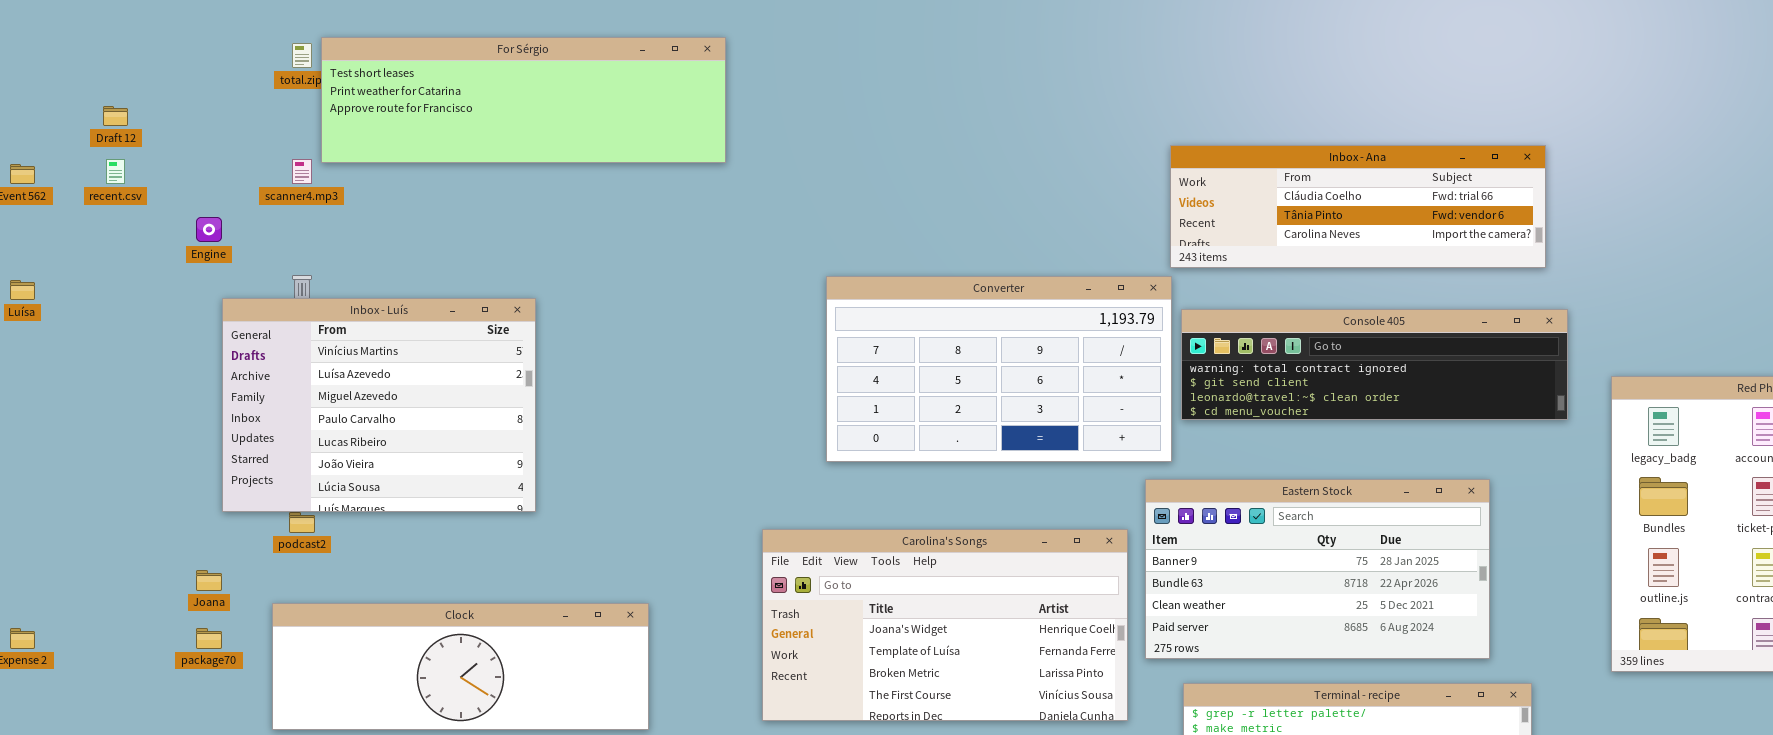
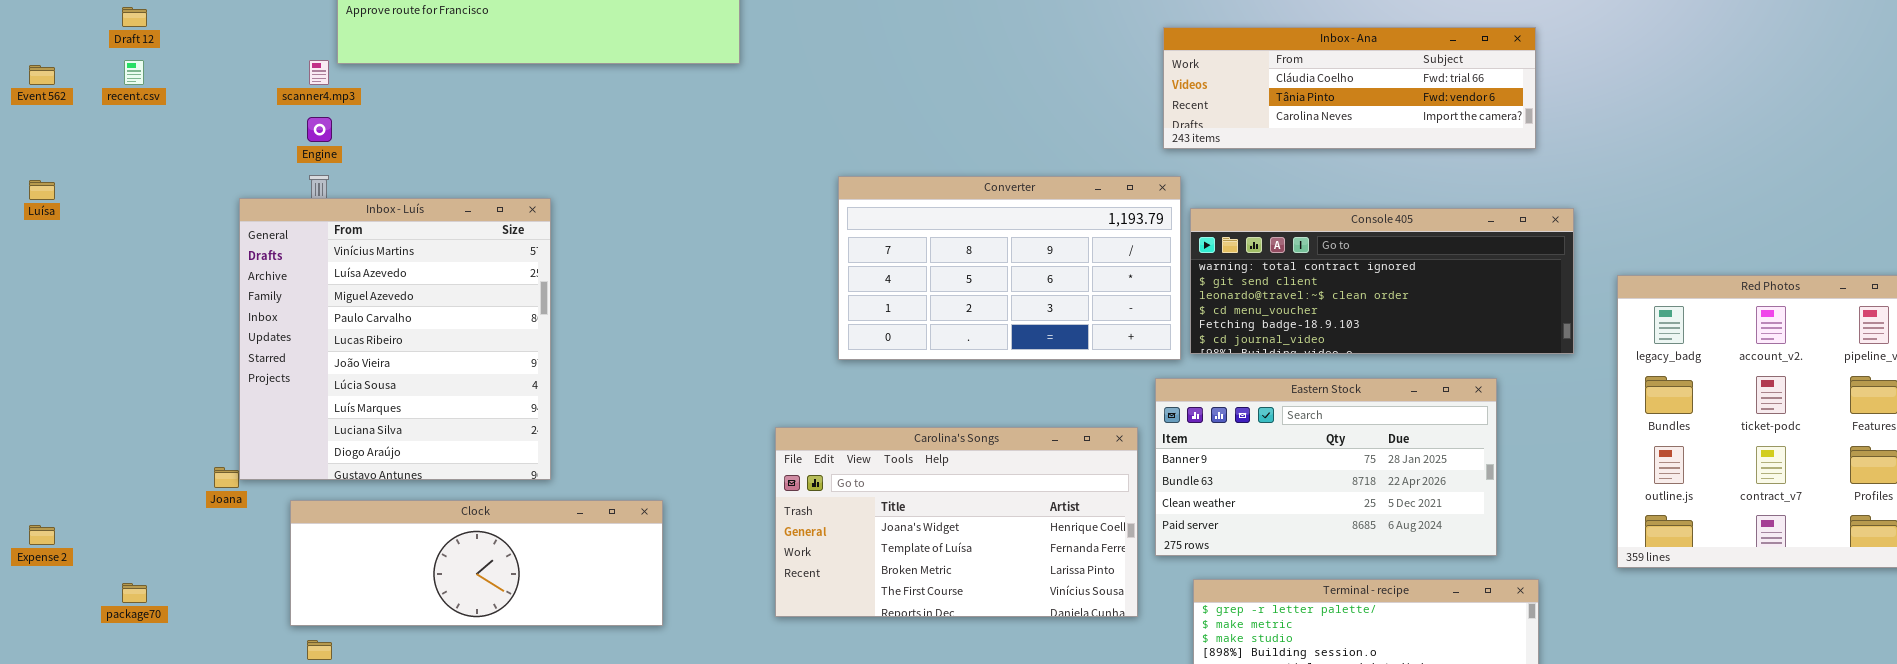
Inbox - Ana: [1170,145,1546,268] -> [1163,27,1536,149], moved
Engine: [196,217,222,242] -> [307,117,332,142], moved
Inbox - Luís: [222,298,536,512] -> [239,198,551,480], resized
Console 405: [1181,309,1568,420] -> [1190,208,1574,354], resized
package70: [196,628,222,649] -> [122,583,147,603], moved

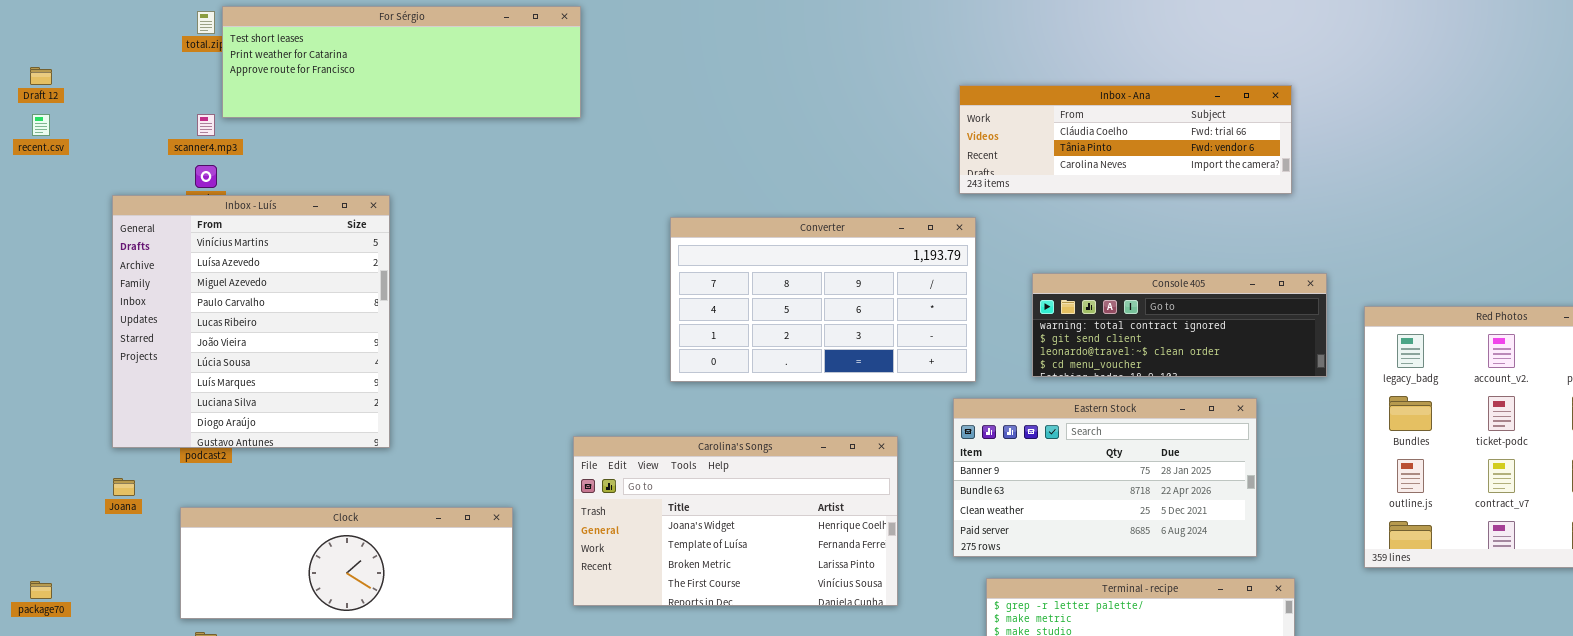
Inbox - Luís: [239,198,551,480] -> [112,195,390,448], moved
Console 405: [1190,208,1574,354] -> [1032,273,1327,377], resized
Carolina's Songs: [775,427,1138,617] -> [573,436,898,606], moved

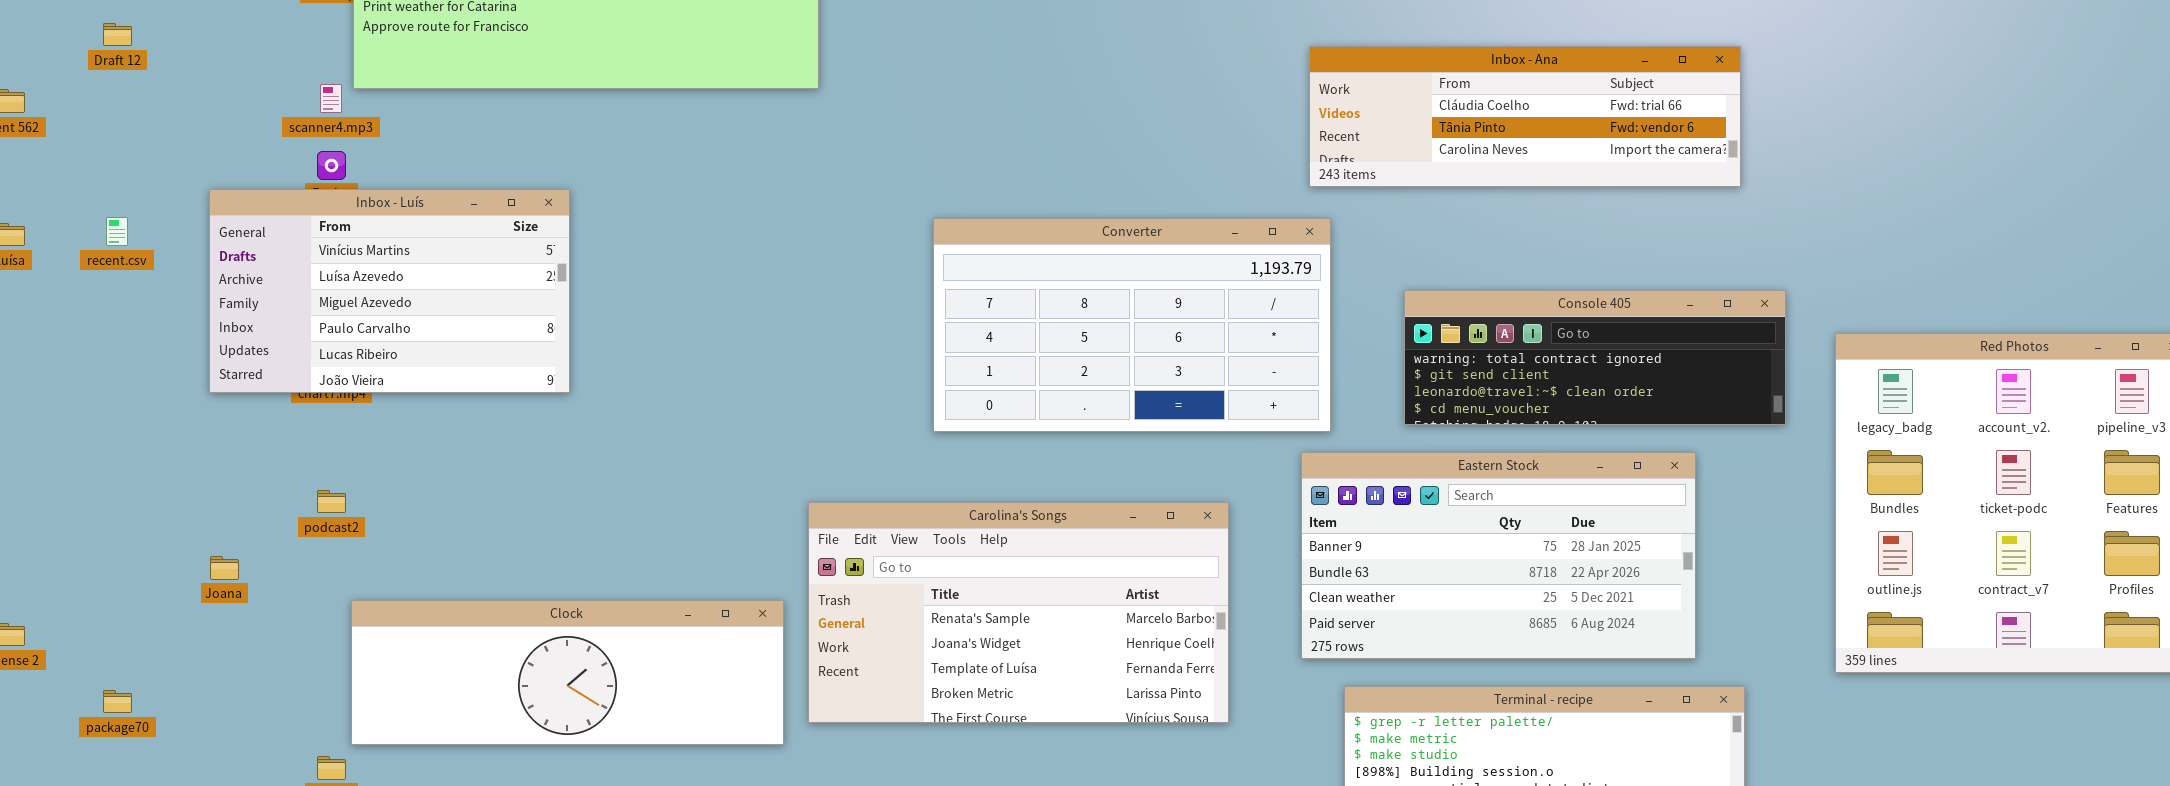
recent.csv: [32,114,50,136] -> [106,217,128,246], moved
Inbox - Luís: [112,195,390,448] -> [209,189,570,393], resized
Carolina's Songs: [573,436,898,606] -> [808,502,1229,723], scrolled up 1 row
Clock: [180,507,513,619] -> [351,600,784,745], moved

